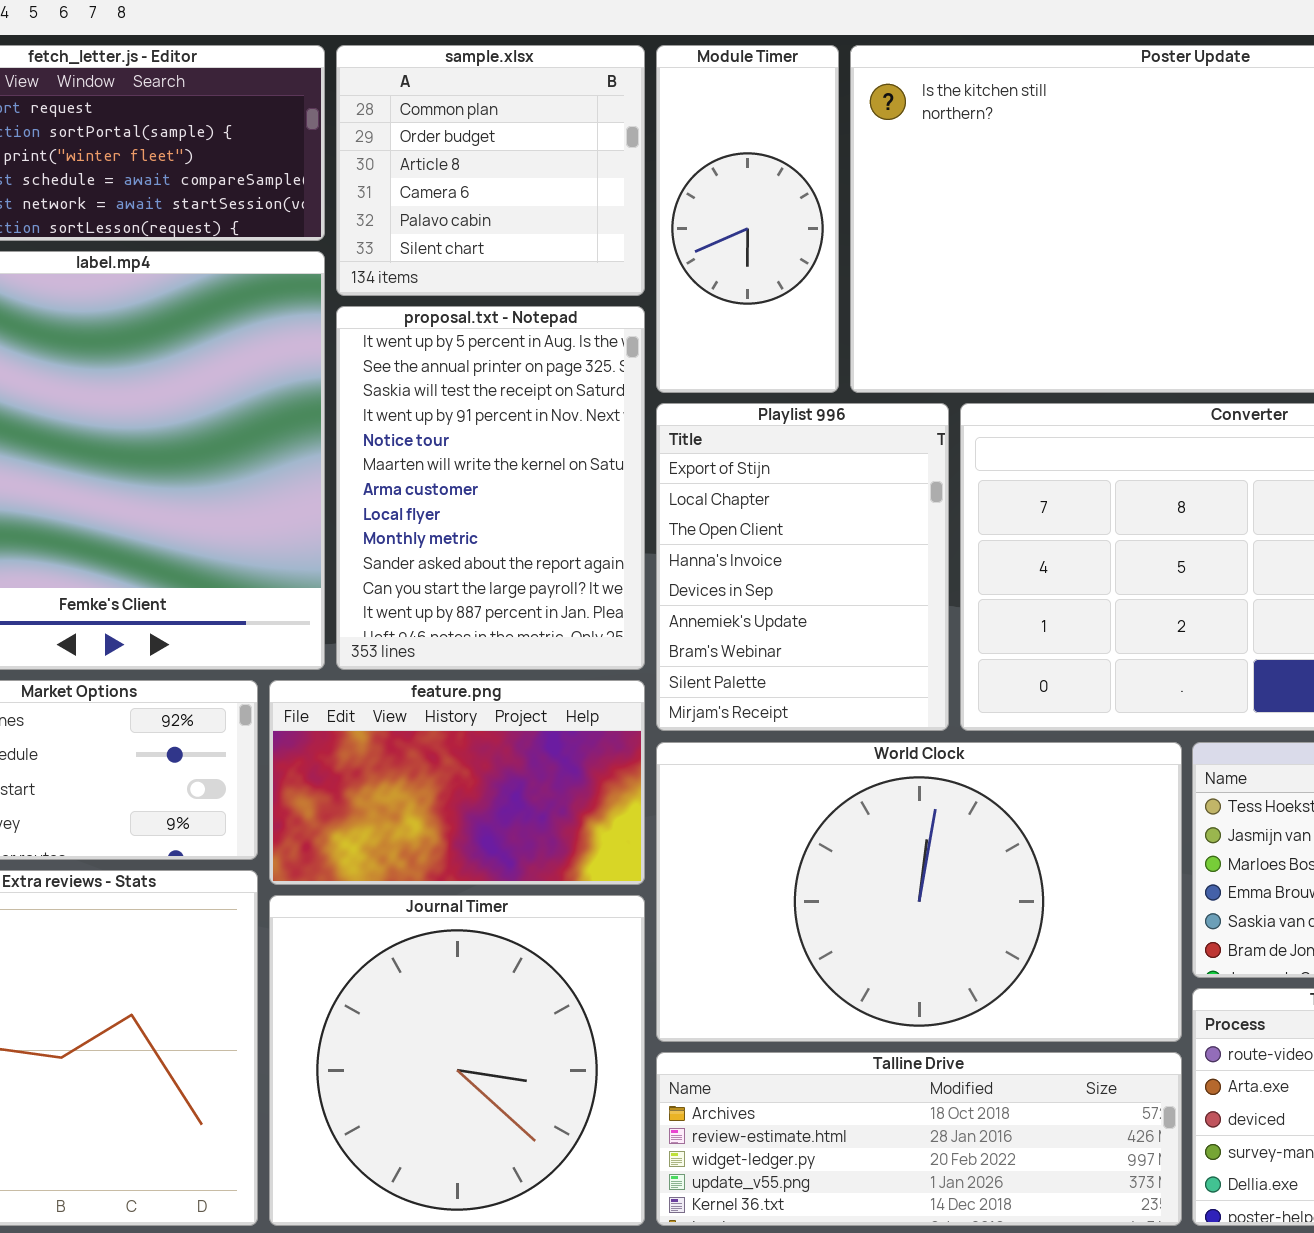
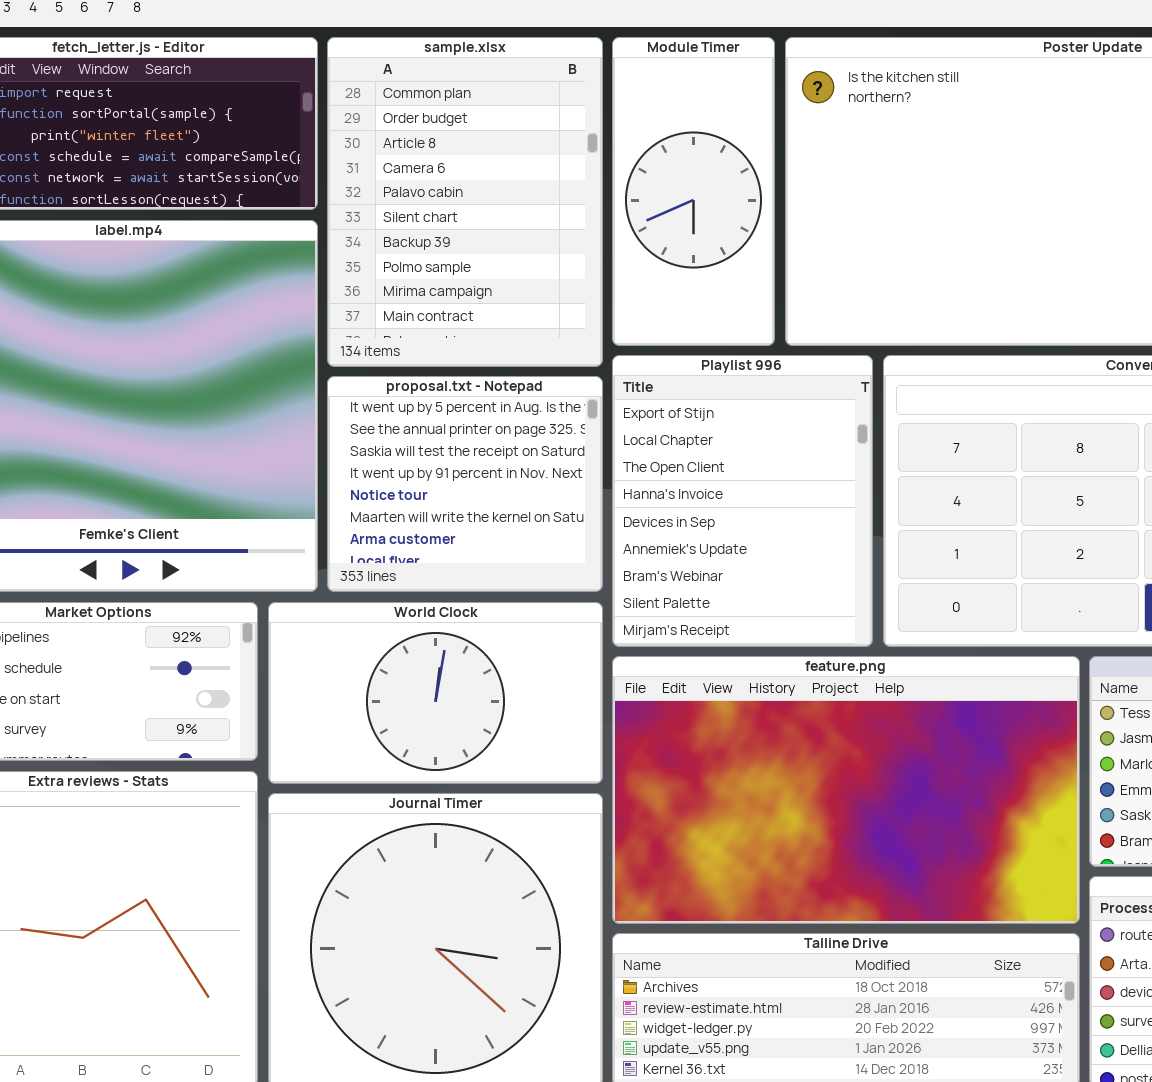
sample.xlsx: [336,45,645,296] -> [327,37,603,367], resized
proposal.txt - Notepad: [336,306,645,670] -> [327,376,603,592], resized
feature.png: [269,680,645,885] -> [612,656,1080,924], moved, resized
World Clock: [656,742,1182,1042] -> [268,602,603,784], moved, resized

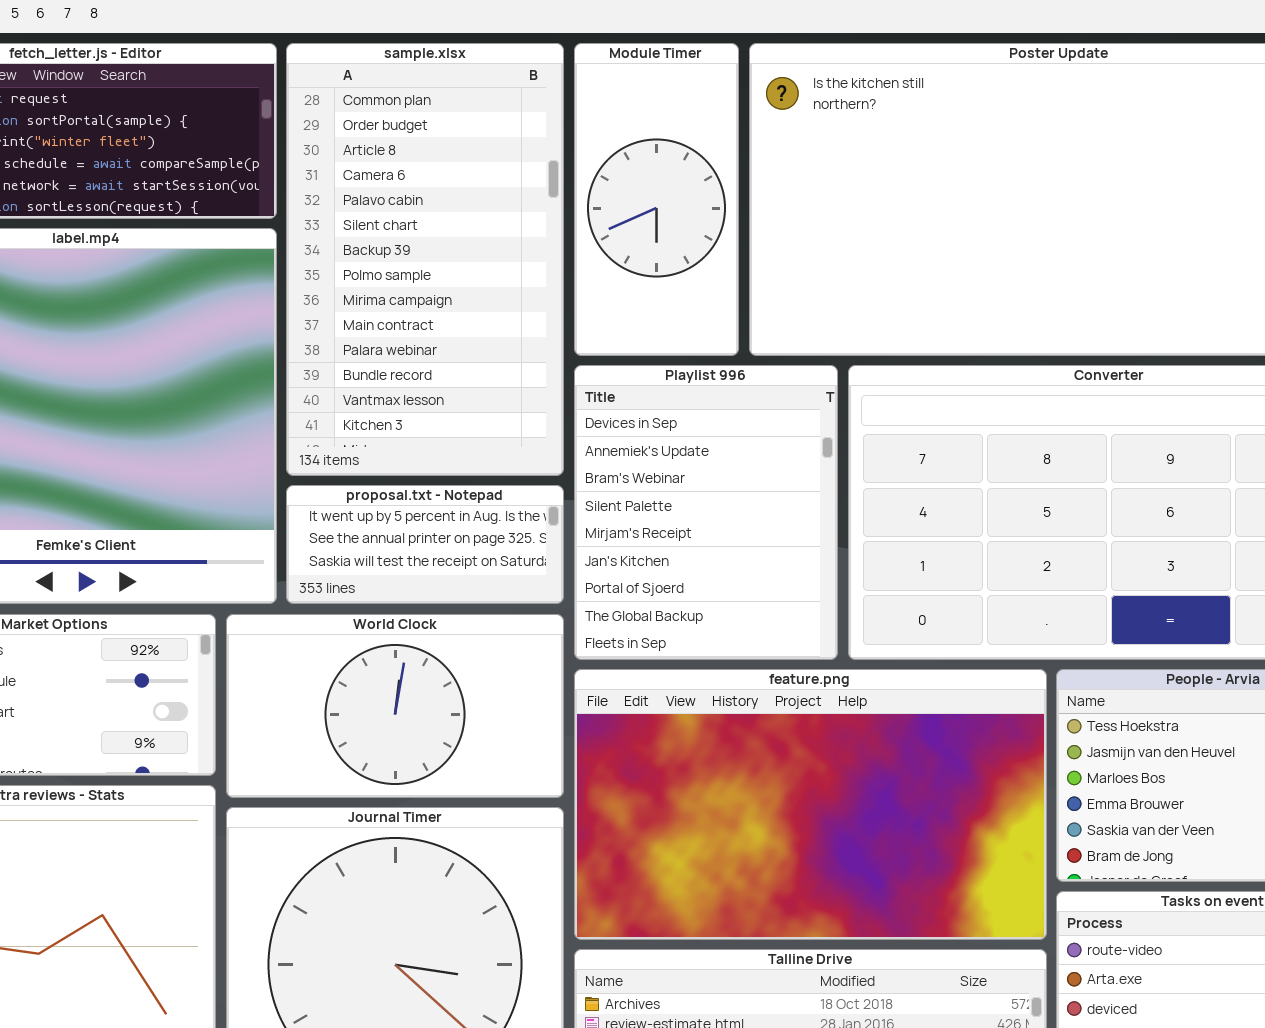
sample.xlsx: [327,37,603,367] -> [286,43,564,476], resized
Playlist 996: [612,355,873,647] -> [574,365,838,660], scrolled down 4 rows
proposal.txt - Notepad: [327,376,603,592] -> [286,485,564,604], resized

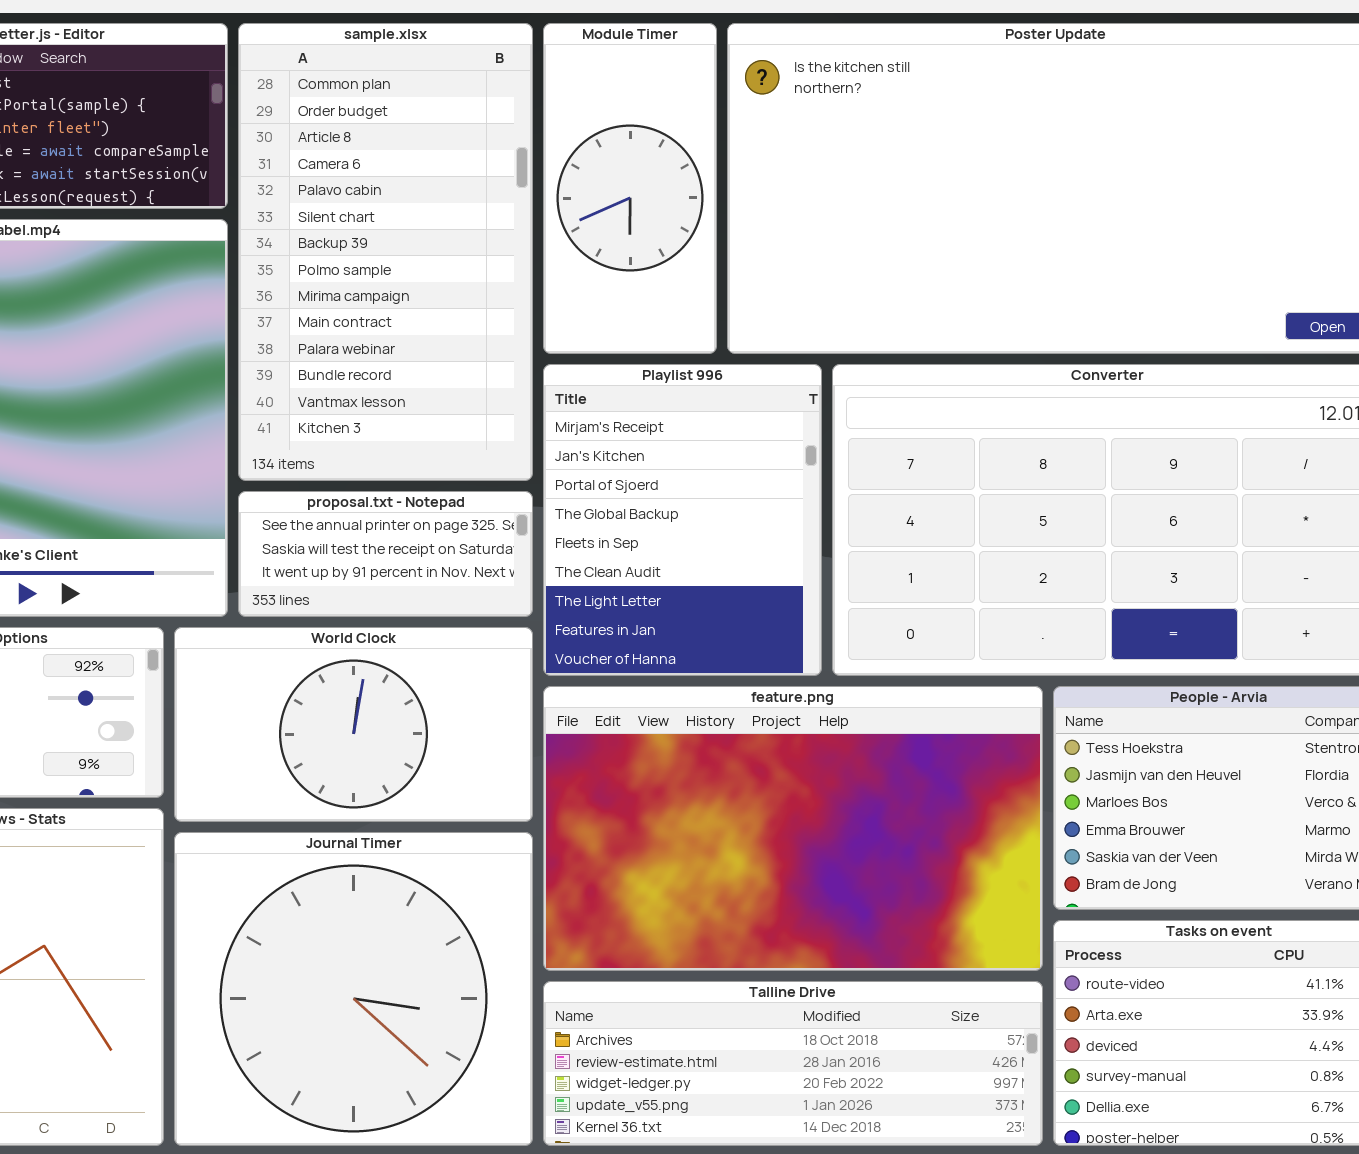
Playlist 996: [574,365,838,660] -> [543,364,822,676], scrolled down 4 rows
proposal.txt - Notepad: [286,485,564,604] -> [238,491,533,617], scrolled down 1 row

